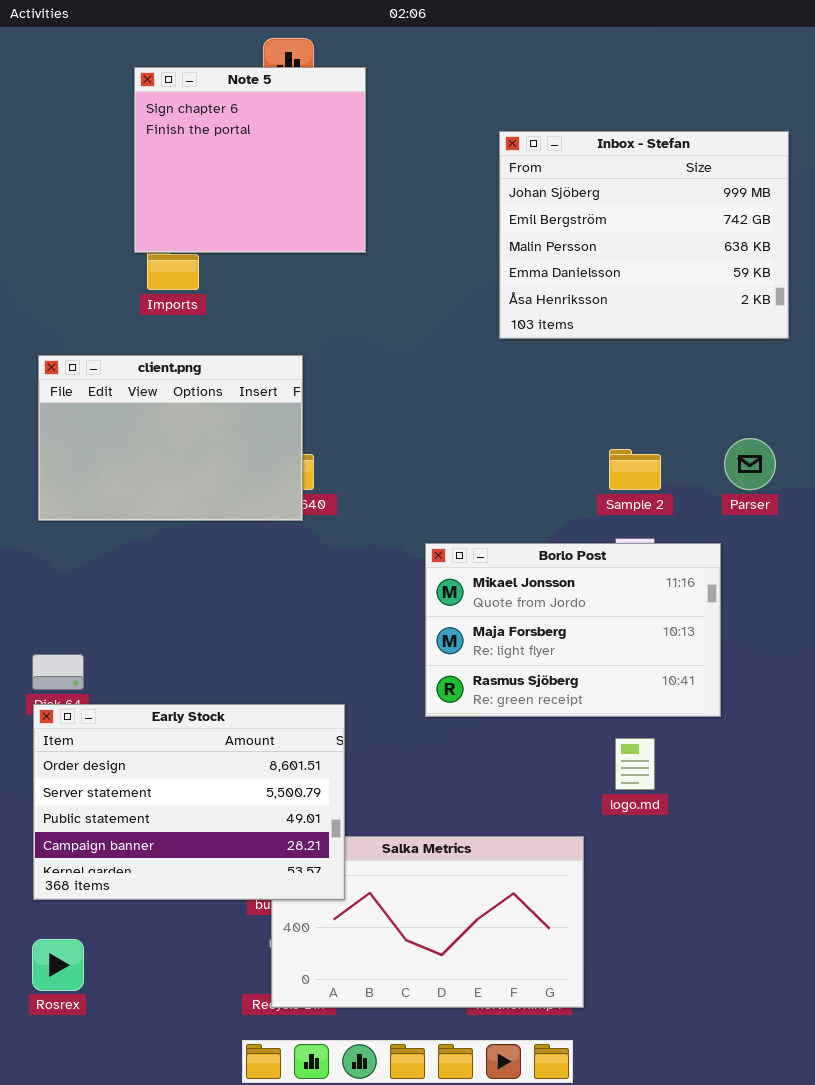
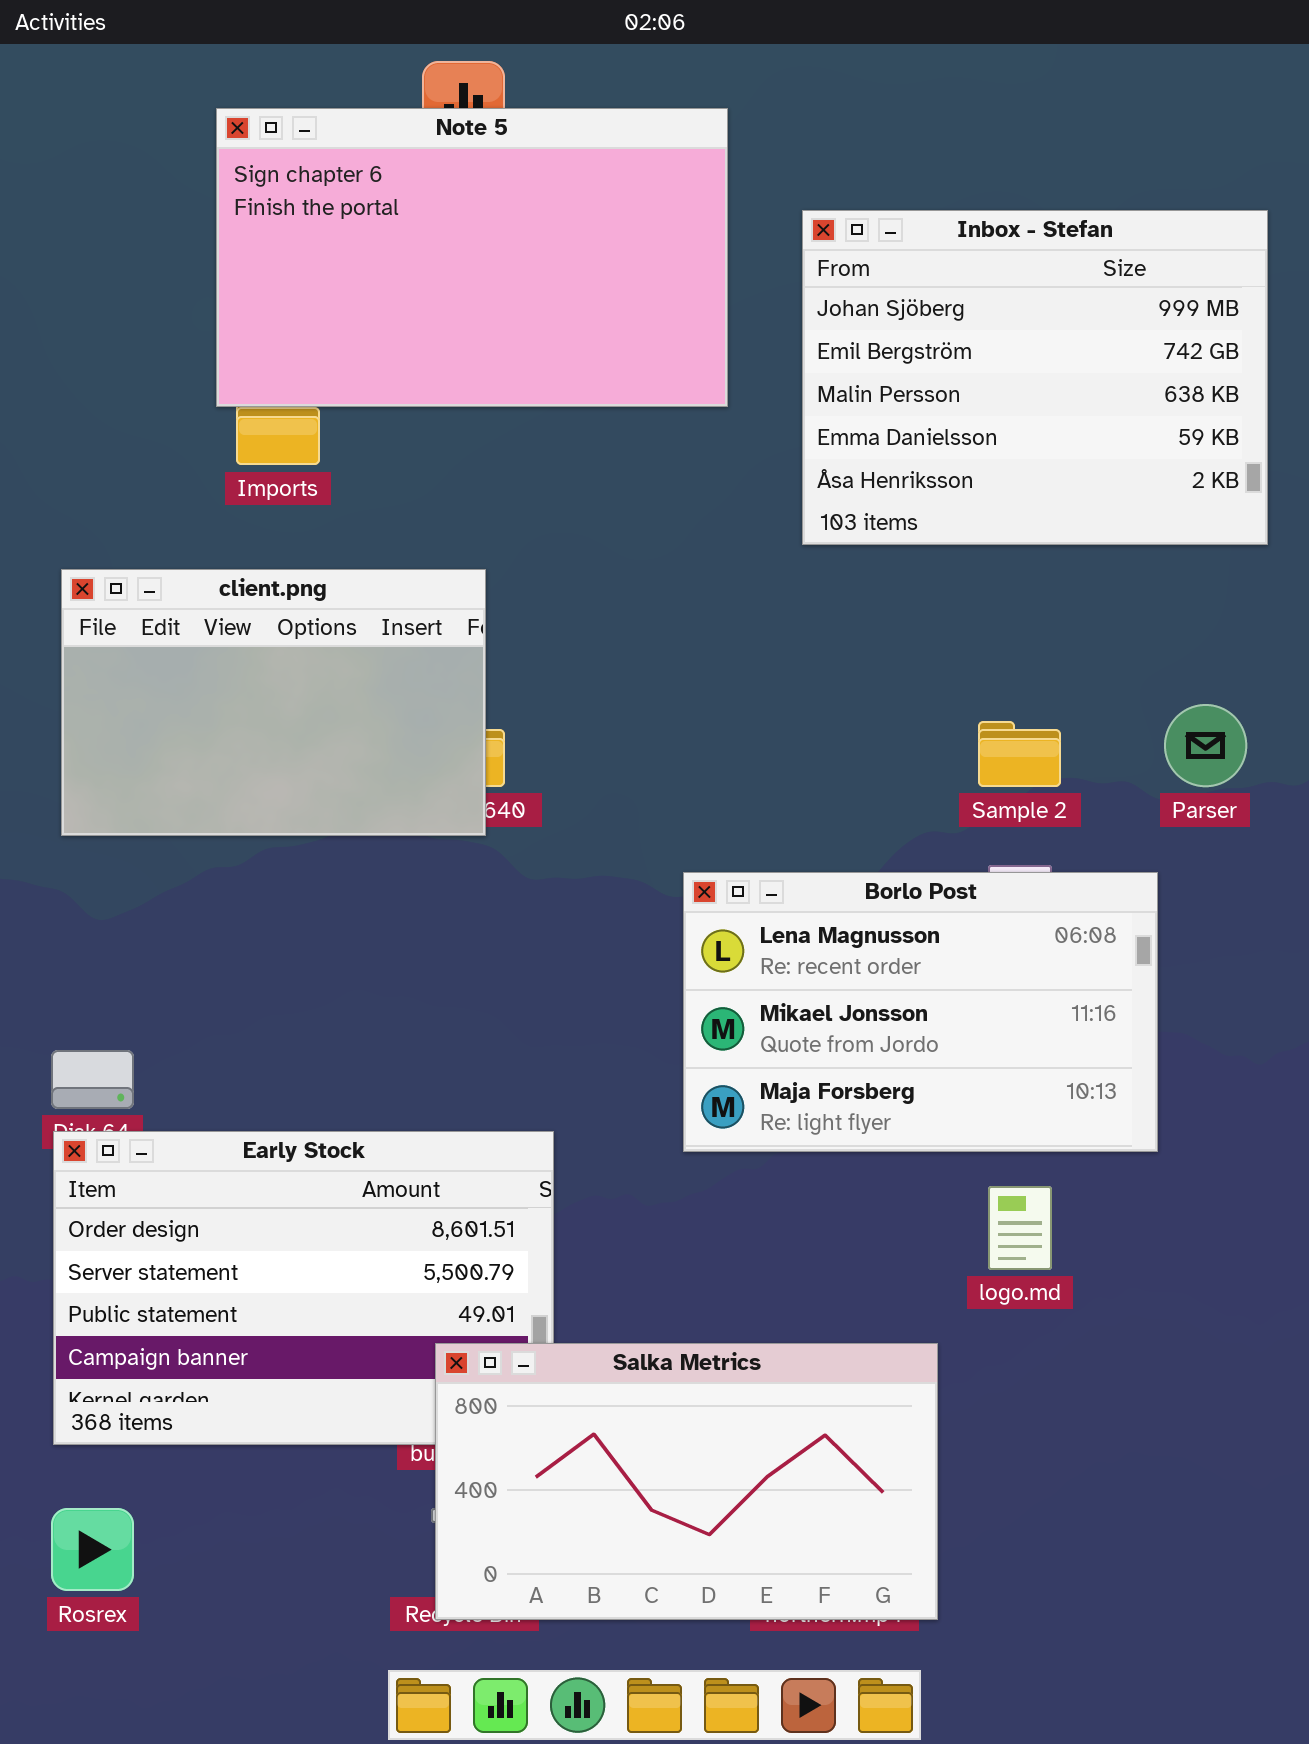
Note 5: [134,67,366,253] -> [216,108,728,407], resized
Borlo Post: [425,543,721,717] -> [683,872,1158,1152], scrolled up 1 row
Salka Metrics: [271,836,584,1008] -> [435,1343,938,1620], raised

